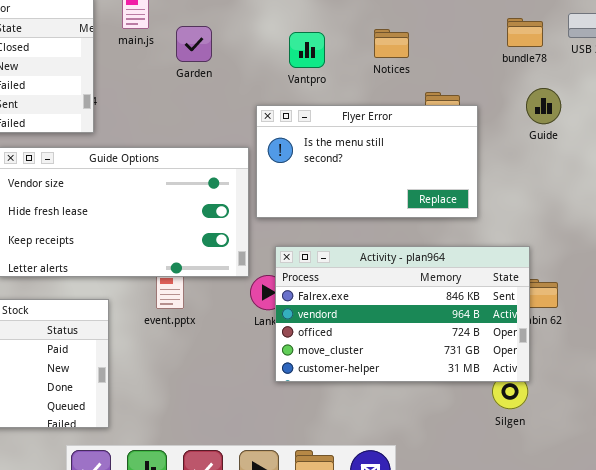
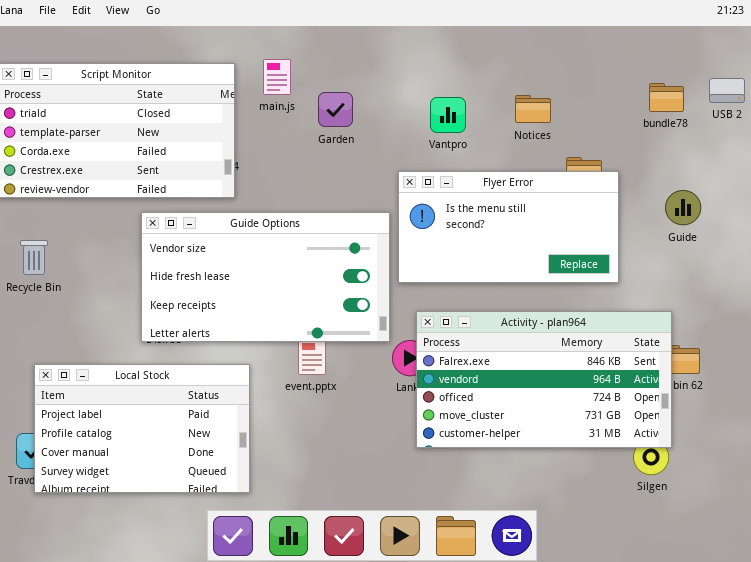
Guide: [526,88,561,124] -> [665,190,701,225], moved

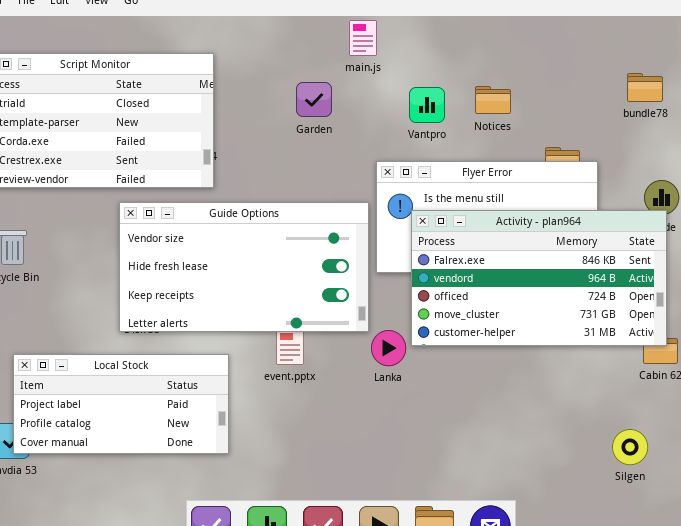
main.js: [263,59,291,95] -> [349,20,377,56], moved
Notices: [515,95,551,123] -> [475,86,511,114], moved
Activity - plan964: [416,311,672,448] -> [411,210,667,346], moved
Local Stock: [34,364,250,493] -> [13,354,229,454], resized

